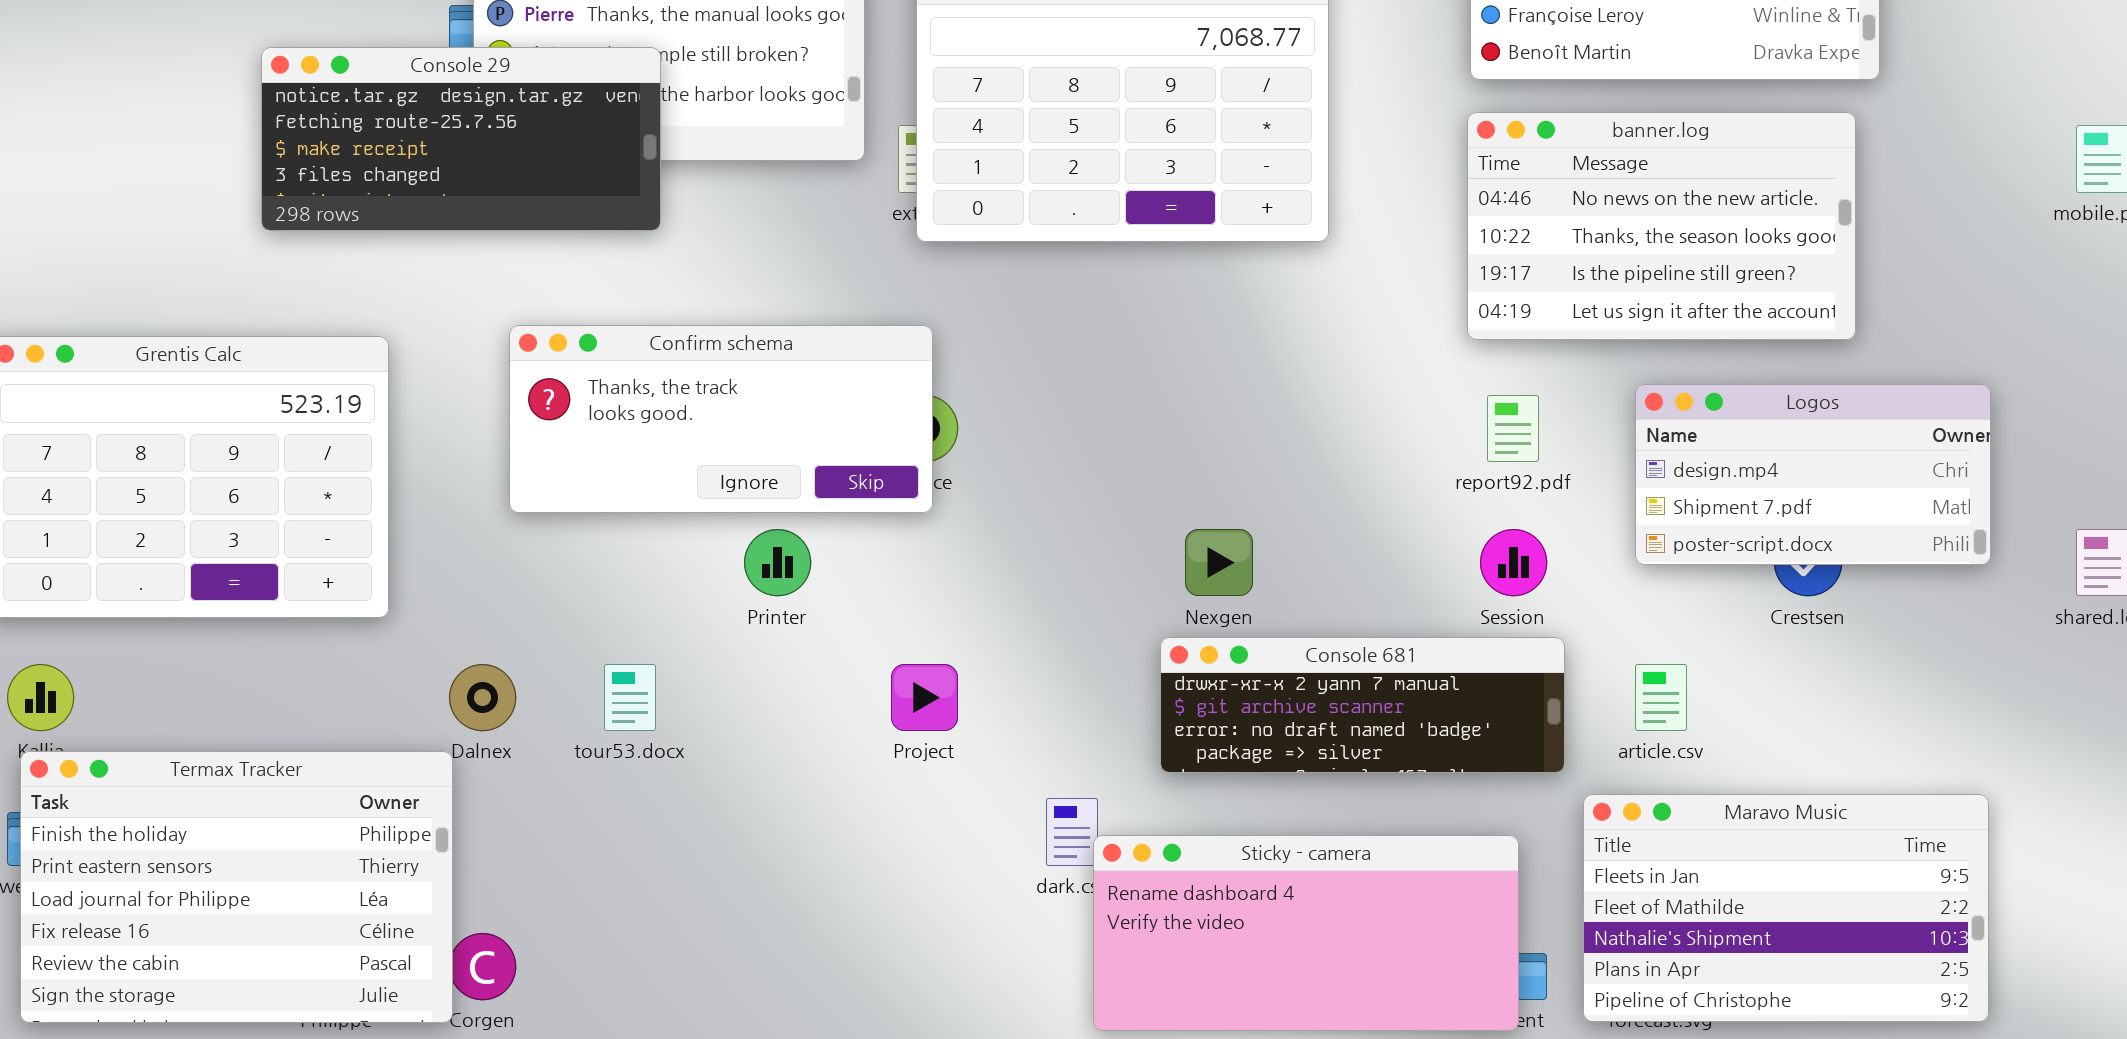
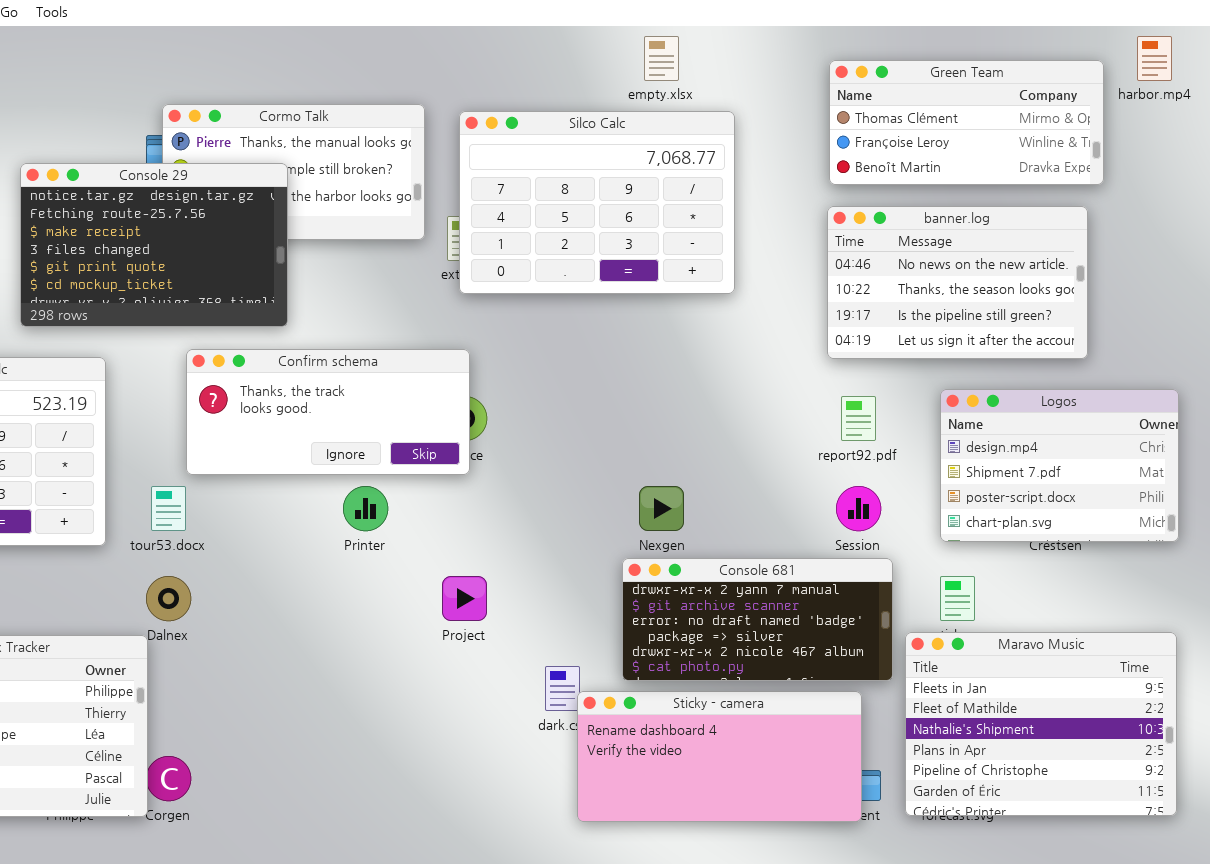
Console 29: [261,47,661,231] -> [20,163,288,327], resized
Logos: [1635,384,1991,565] -> [940,389,1179,542], resized
Console 681: [1160,637,1565,773] -> [622,558,893,681], resized
tour53.docx: [604,664,656,731] -> [151,486,186,531], moved
Maravo Music: [1583,794,1989,1022] -> [905,632,1177,816], resized

